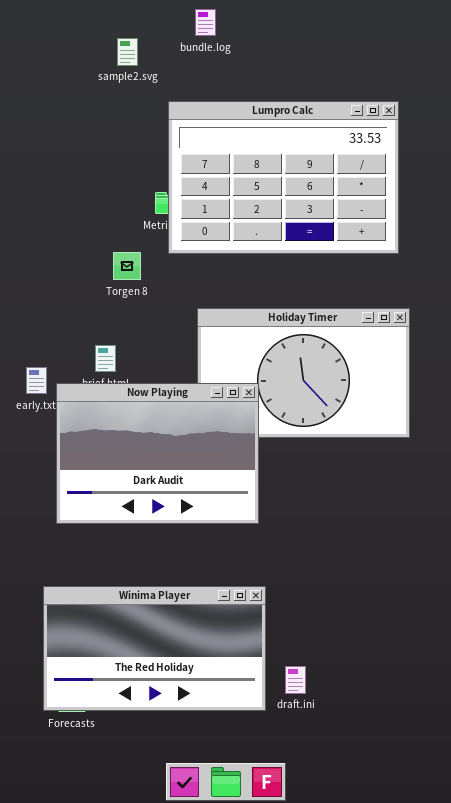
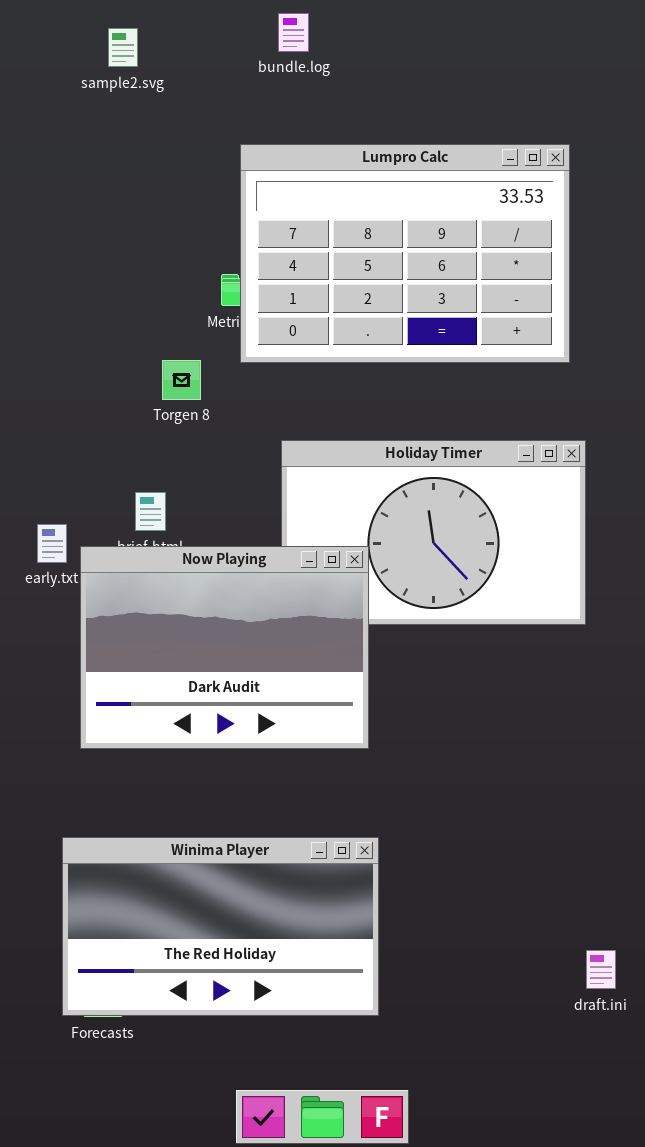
sample2.svg: [117,38,138,66] -> [108,28,138,67], moved
draft.ini: [285,666,306,694] -> [586,950,616,989], moved

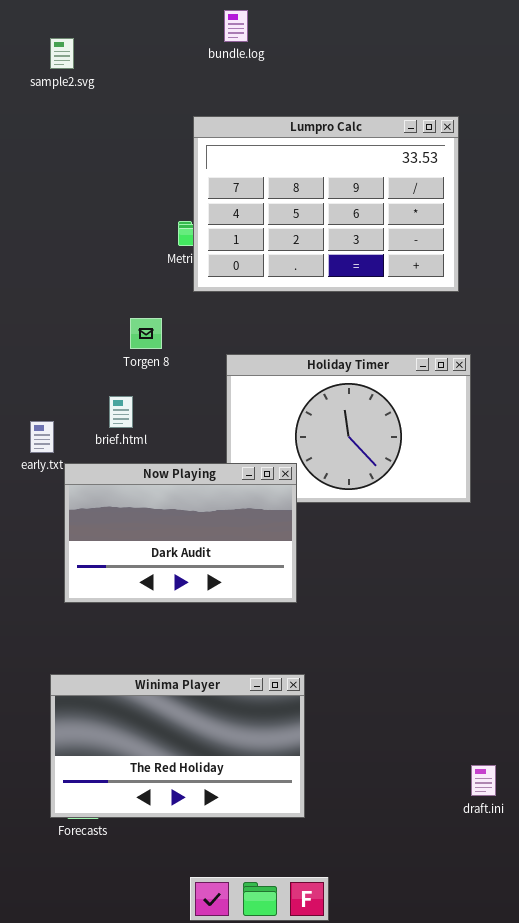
sample2.svg: [108,28,138,67] -> [50,38,74,69], moved
Torgen 8: [162,360,201,400] -> [130,318,162,349], moved
Now Playing: [80,546,369,749] -> [64,463,297,603], resized

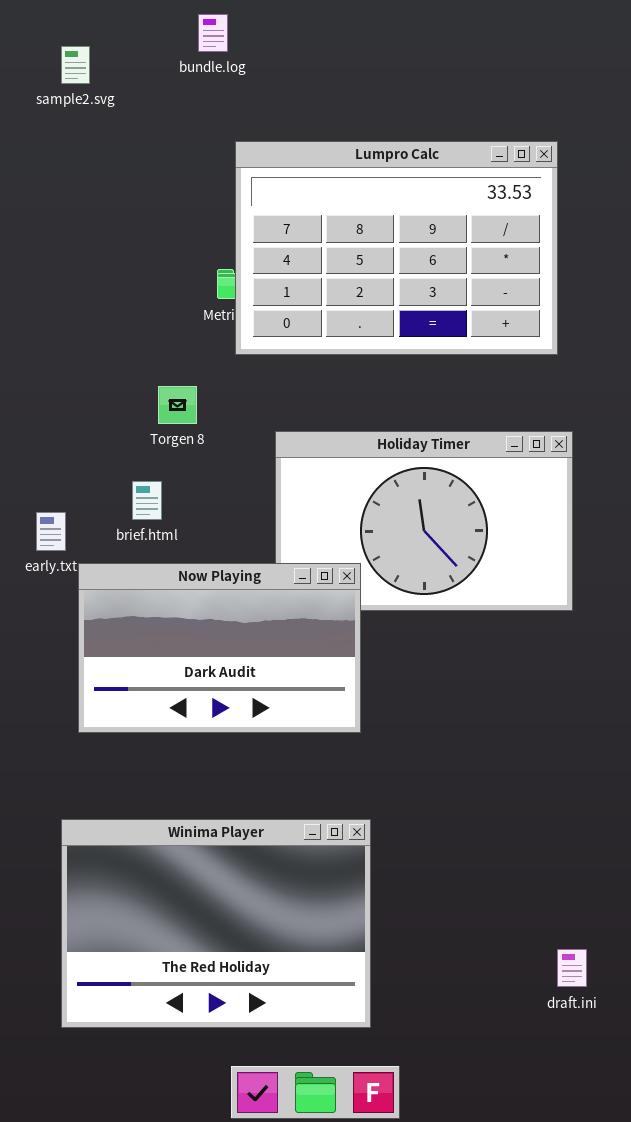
bundle.log: [224,10,248,42] -> [198,14,228,52], moved
Winima Player: [50,674,305,818] -> [61,819,371,1028], resized
draft.ini: [471,765,496,796] -> [557,949,587,987], moved

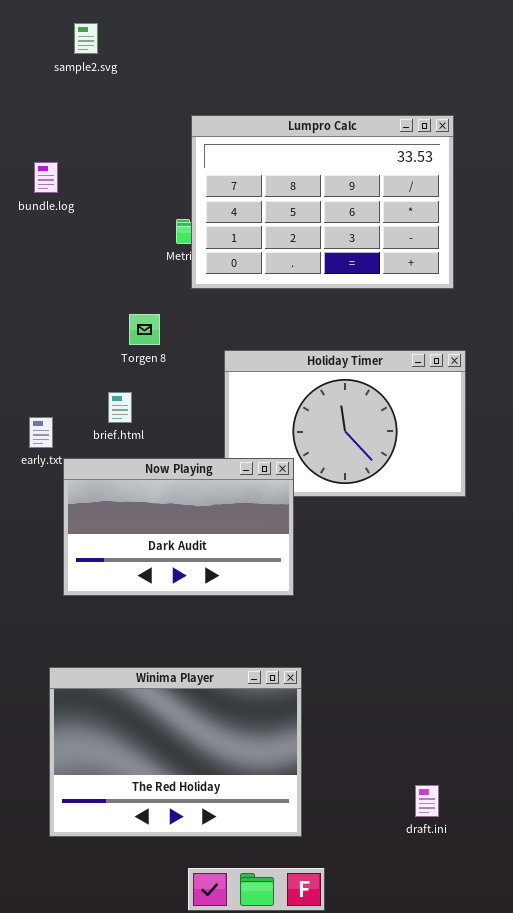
bundle.log: [198,14,228,52] -> [34,162,58,193], moved
sample2.svg: [61,46,90,84] -> [74,23,98,54], moved
draft.ini: [557,949,587,987] -> [415,785,439,817], moved

